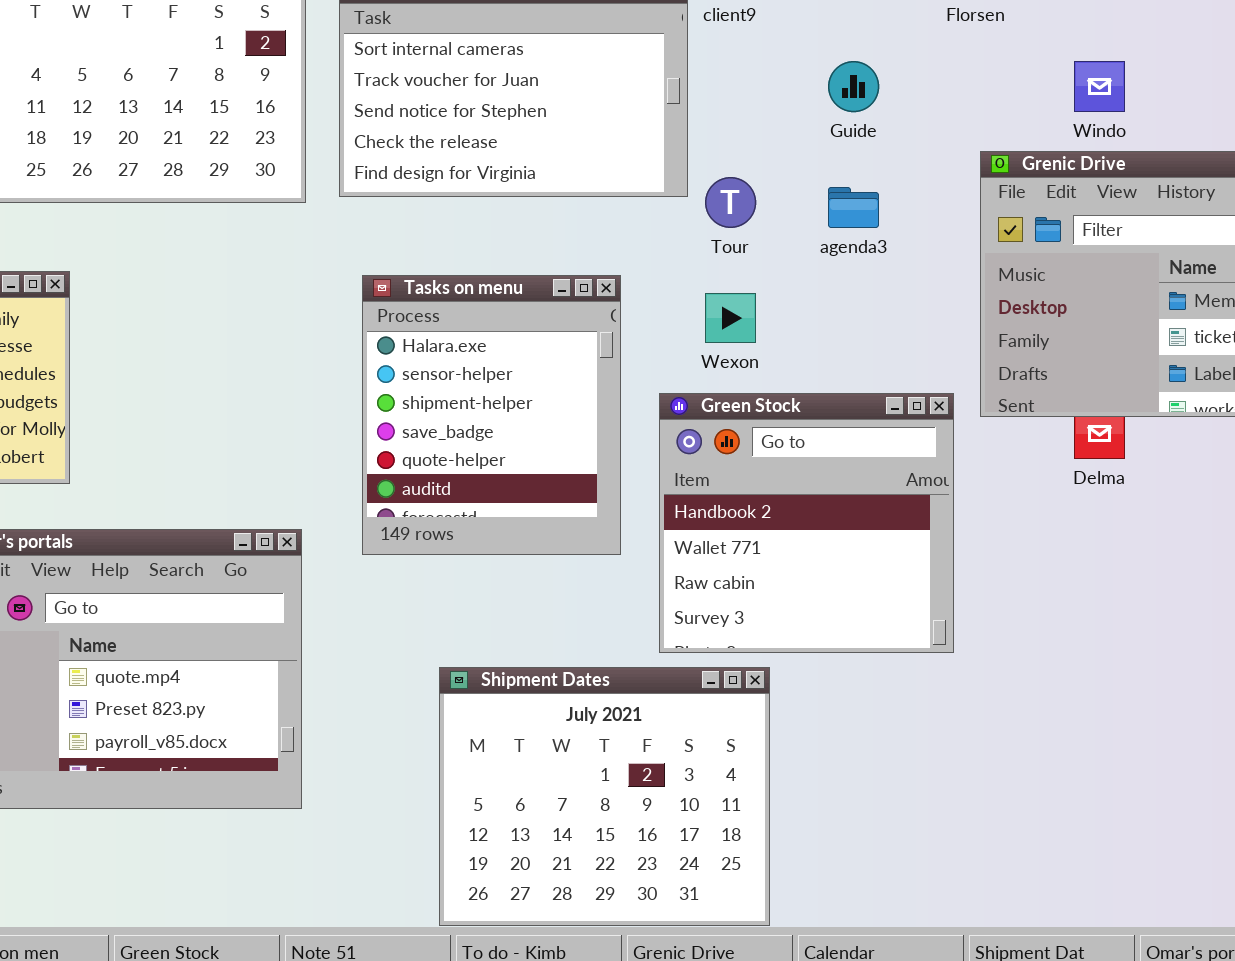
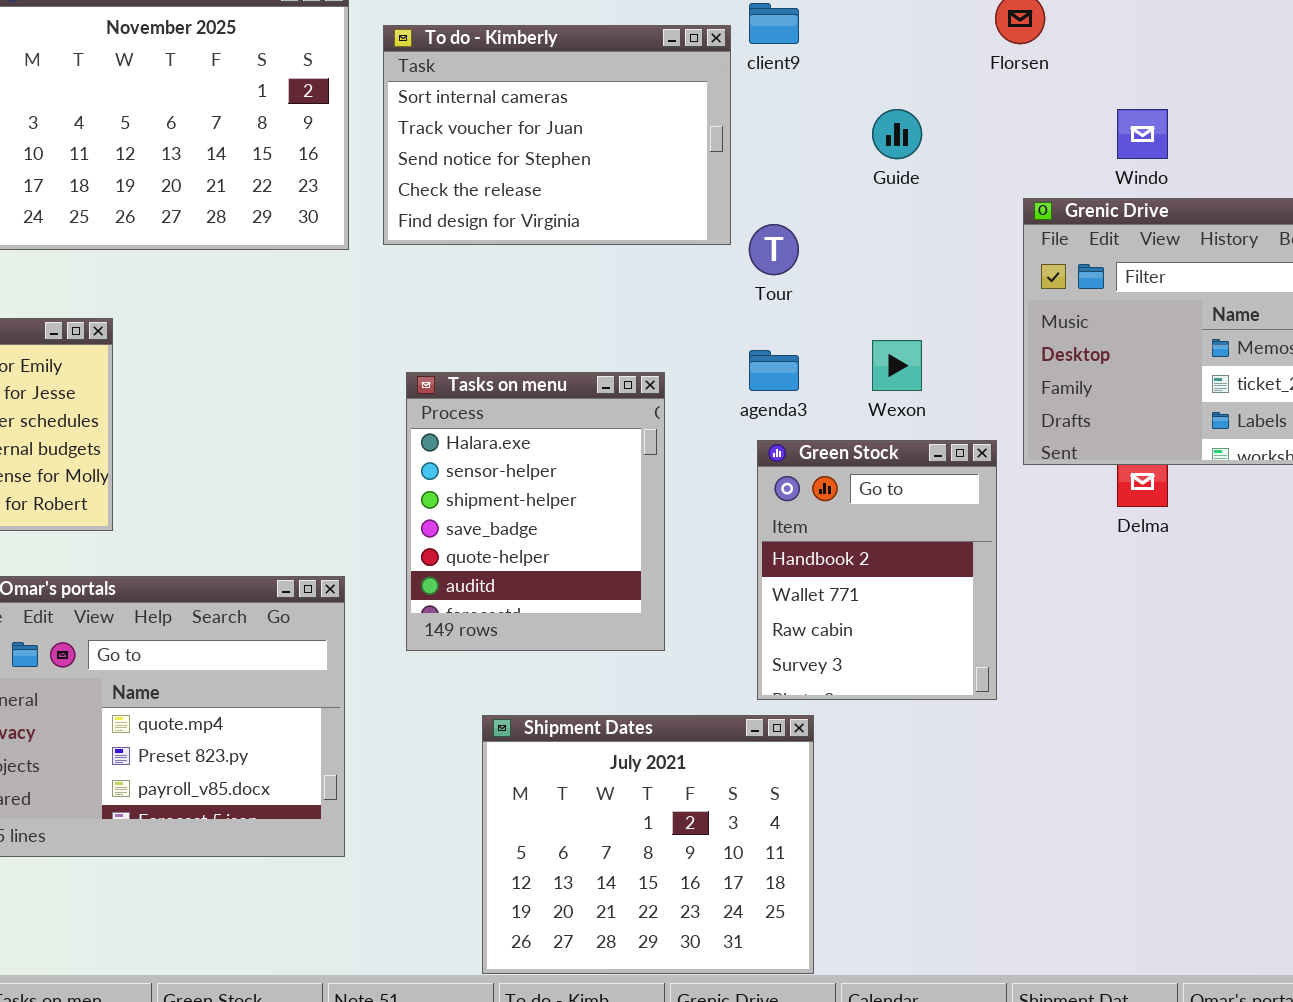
agenda3: [828,187,879,228] -> [749,350,799,391], moved
Tasks on menu: [362,275,621,555] -> [406,372,665,651], moved
Wexon: [705,293,756,343] -> [872,340,922,391], moved
Green Stock: [659,393,954,653] -> [757,440,997,700], resized

